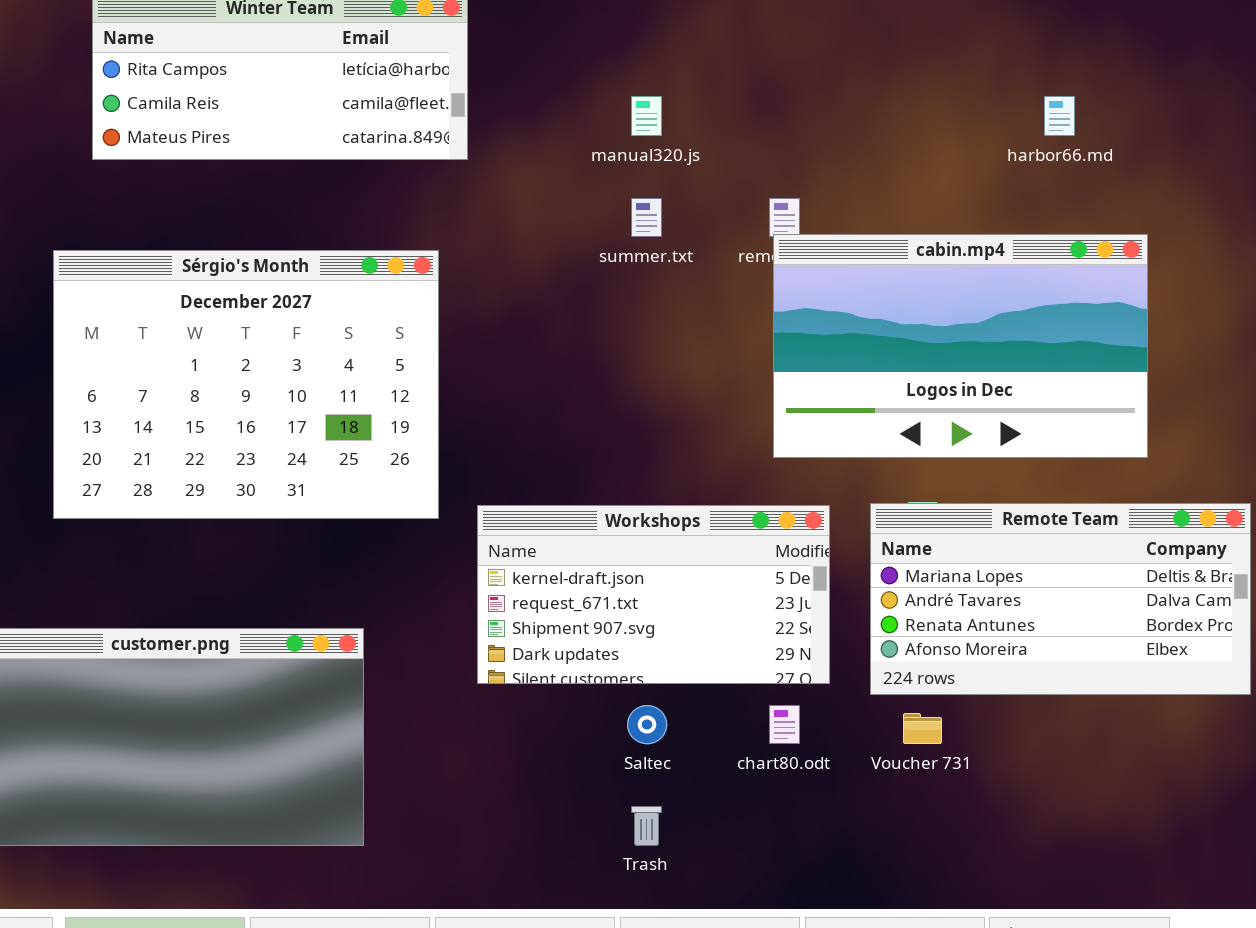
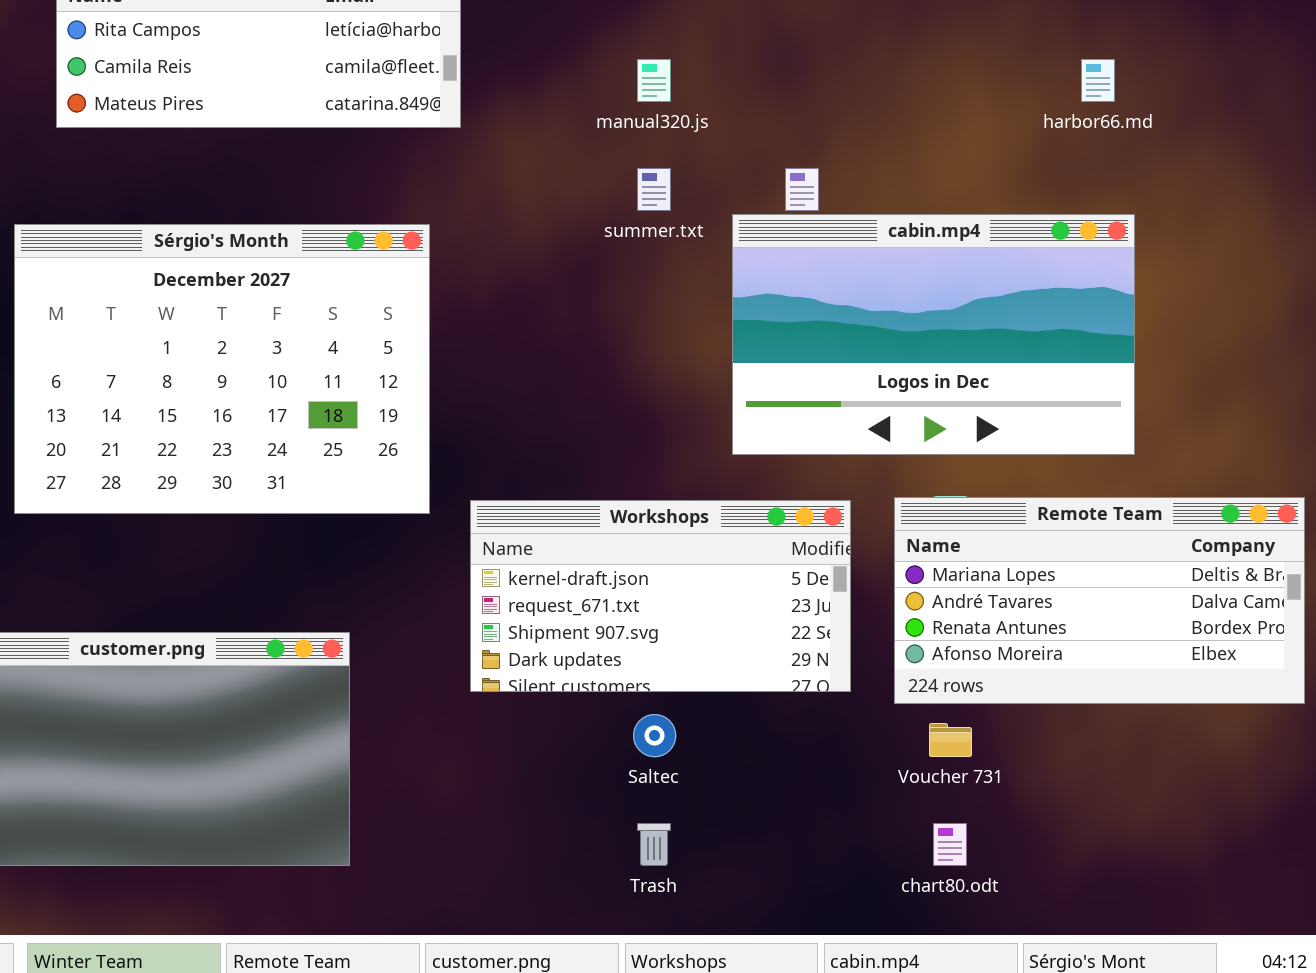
cabin.mp4: [773,234,1148,458] -> [732,214,1135,455], moved
chart80.odt: [769,705,800,744] -> [933,823,967,866], moved

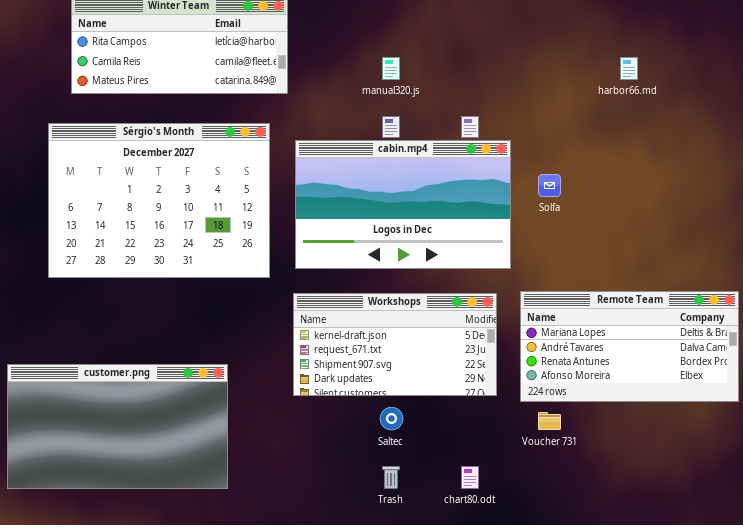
cabin.mp4: [732,214,1135,455] -> [295,140,511,269], moved
Sérgio's Month: [14,224,430,514] -> [48,123,270,278], moved
chart80.odt: [933,823,967,866] -> [461,466,479,489], moved

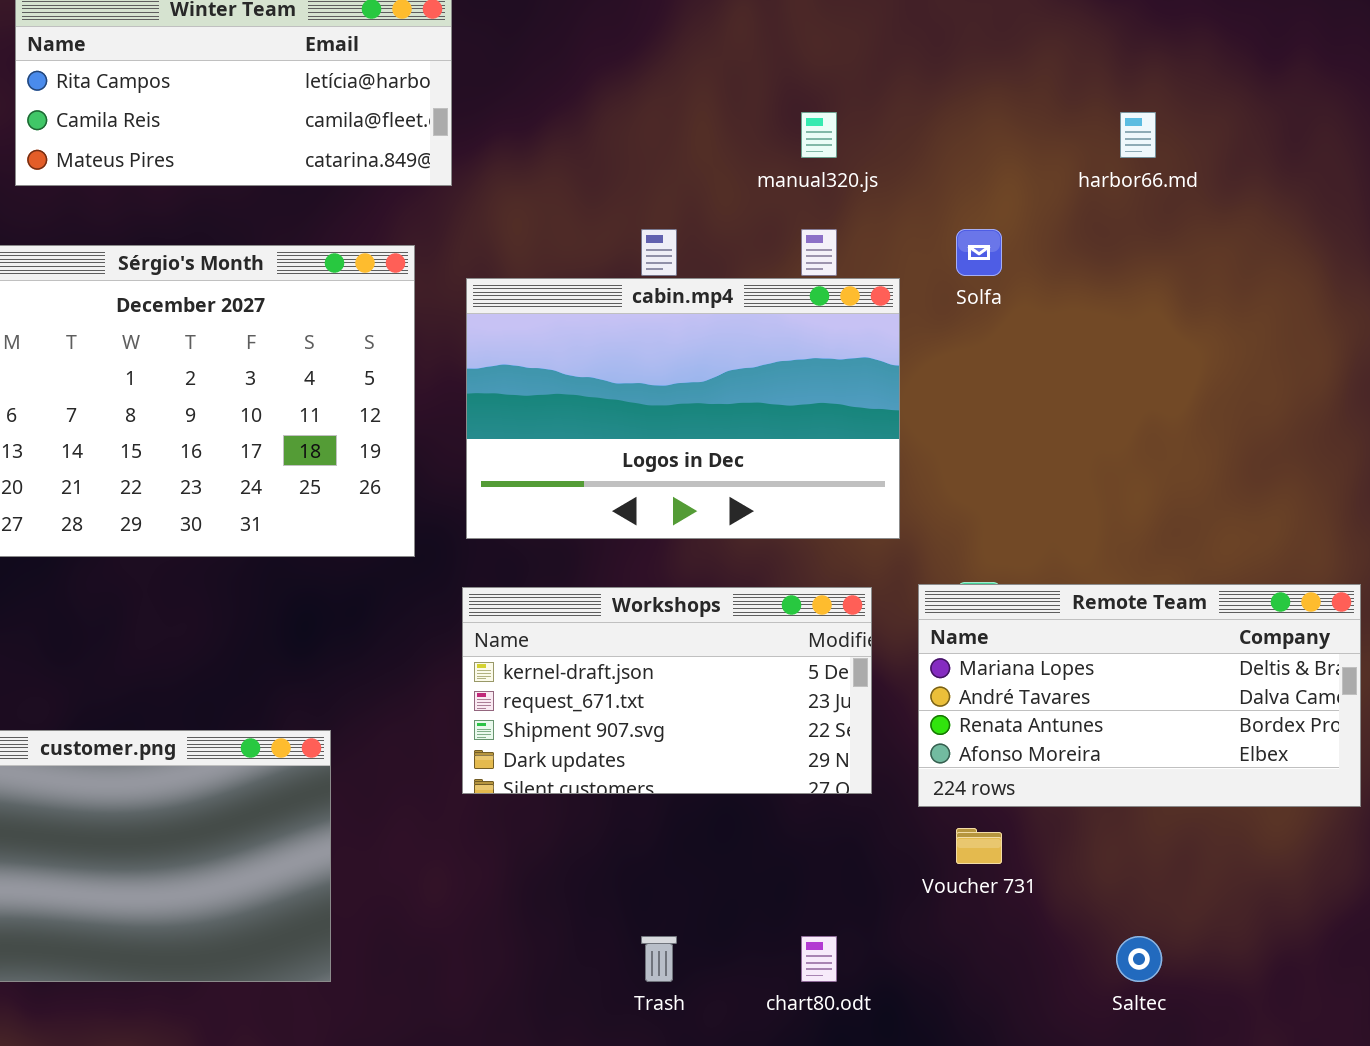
manual320.js: [382,57,400,80] -> [801,112,837,158], moved
Solfa: [538,174,561,197] -> [956,229,1002,276], moved
Saltec: [380,407,403,430] -> [1116,936,1162,982], moved

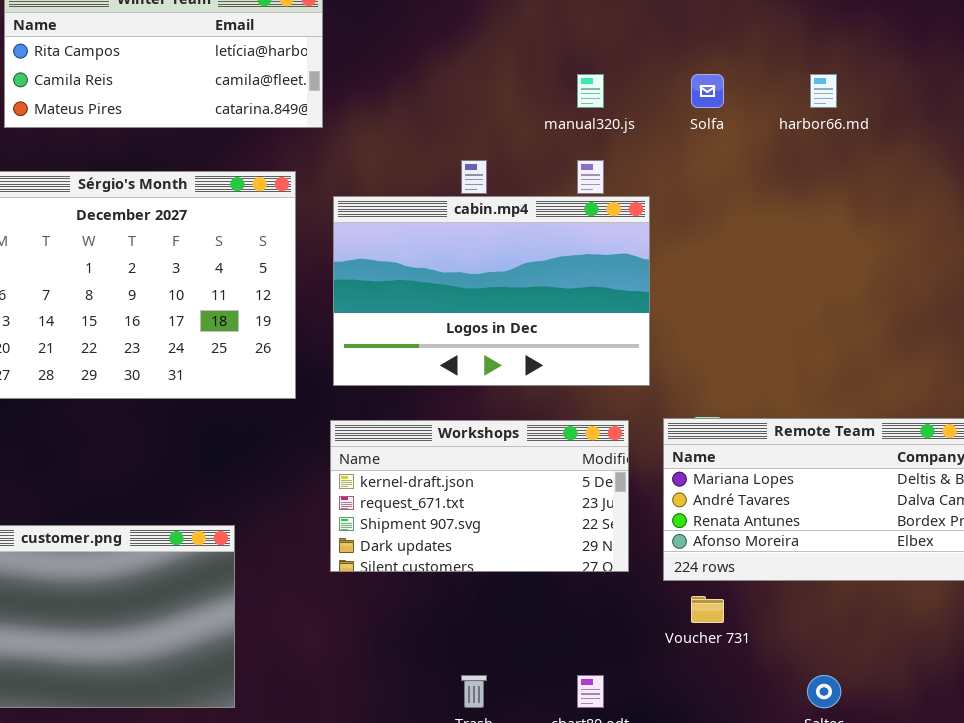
Solfa: [956,229,1002,276] -> [691,74,724,108], moved

